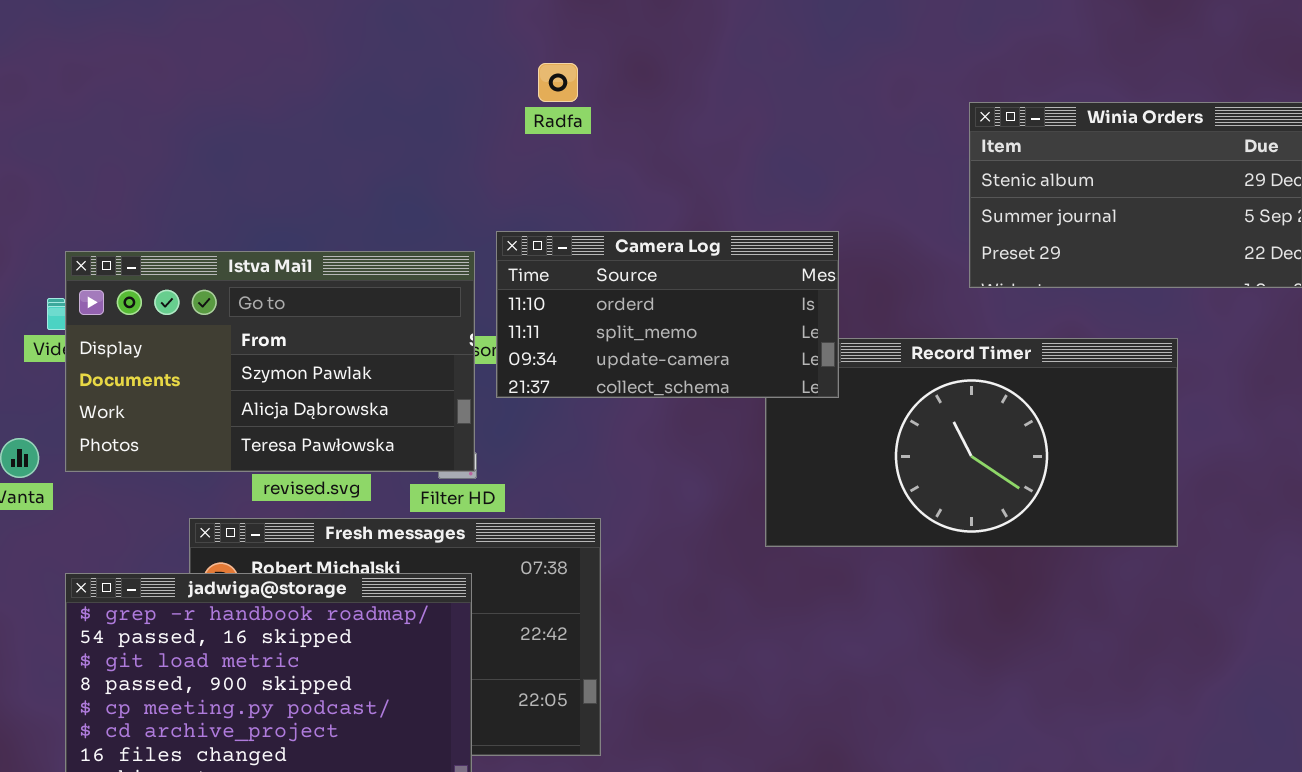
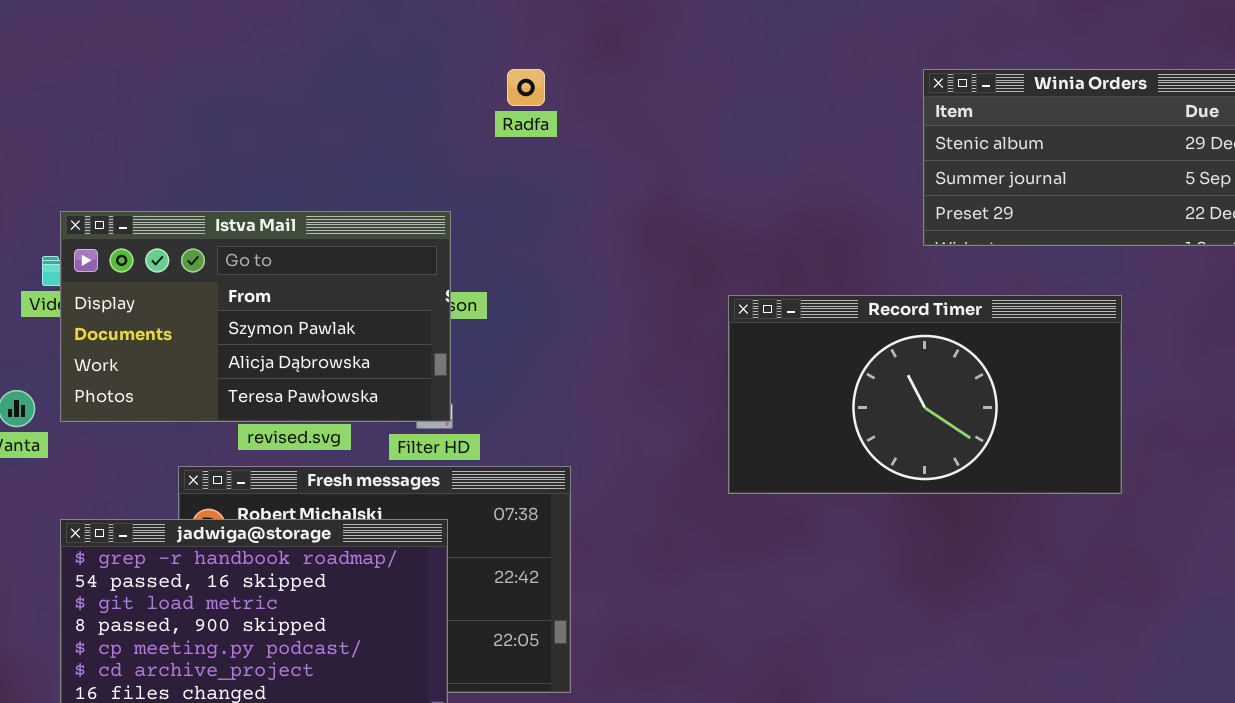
Radfa: [538,63,578,102] -> [507,69,545,106], moved
Camera Log: [496,231,839,398] -> none, closed

